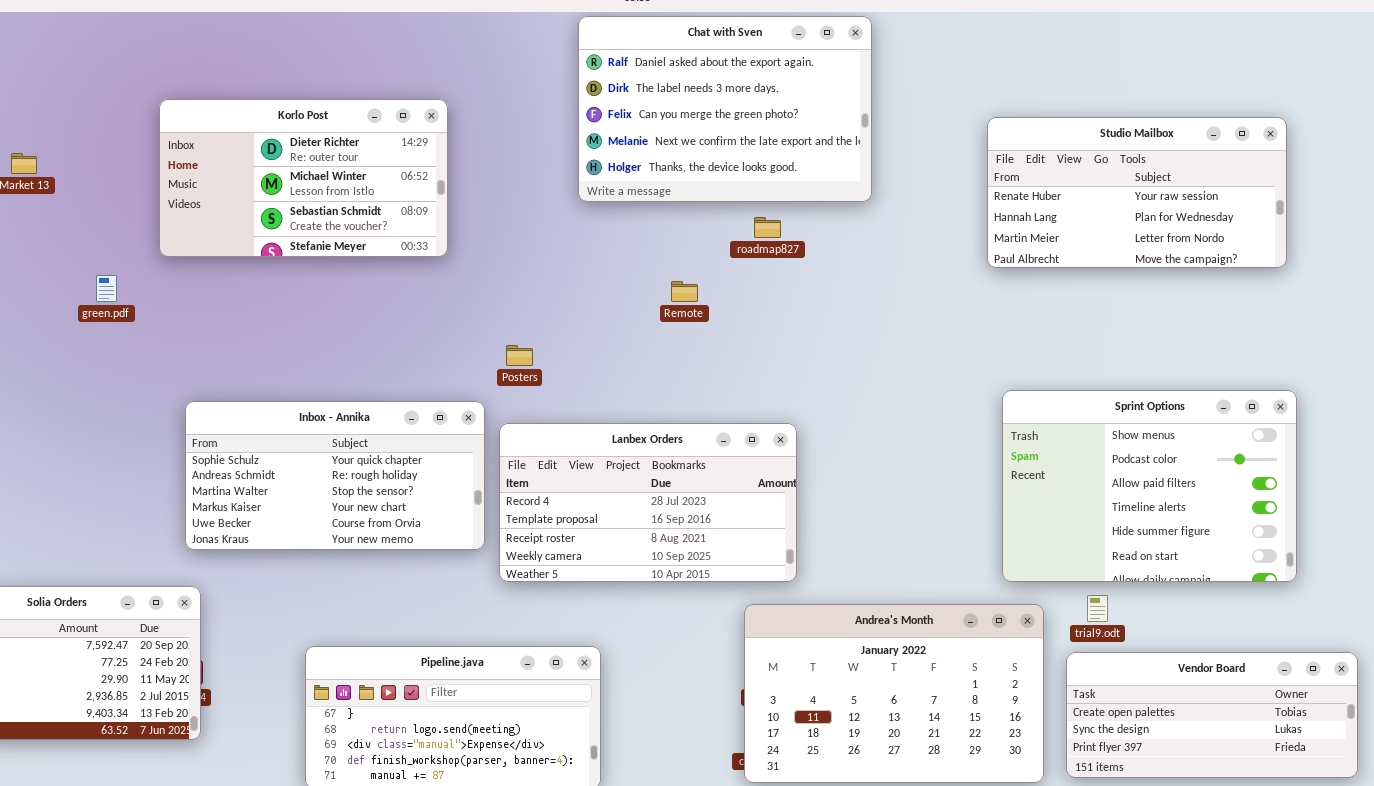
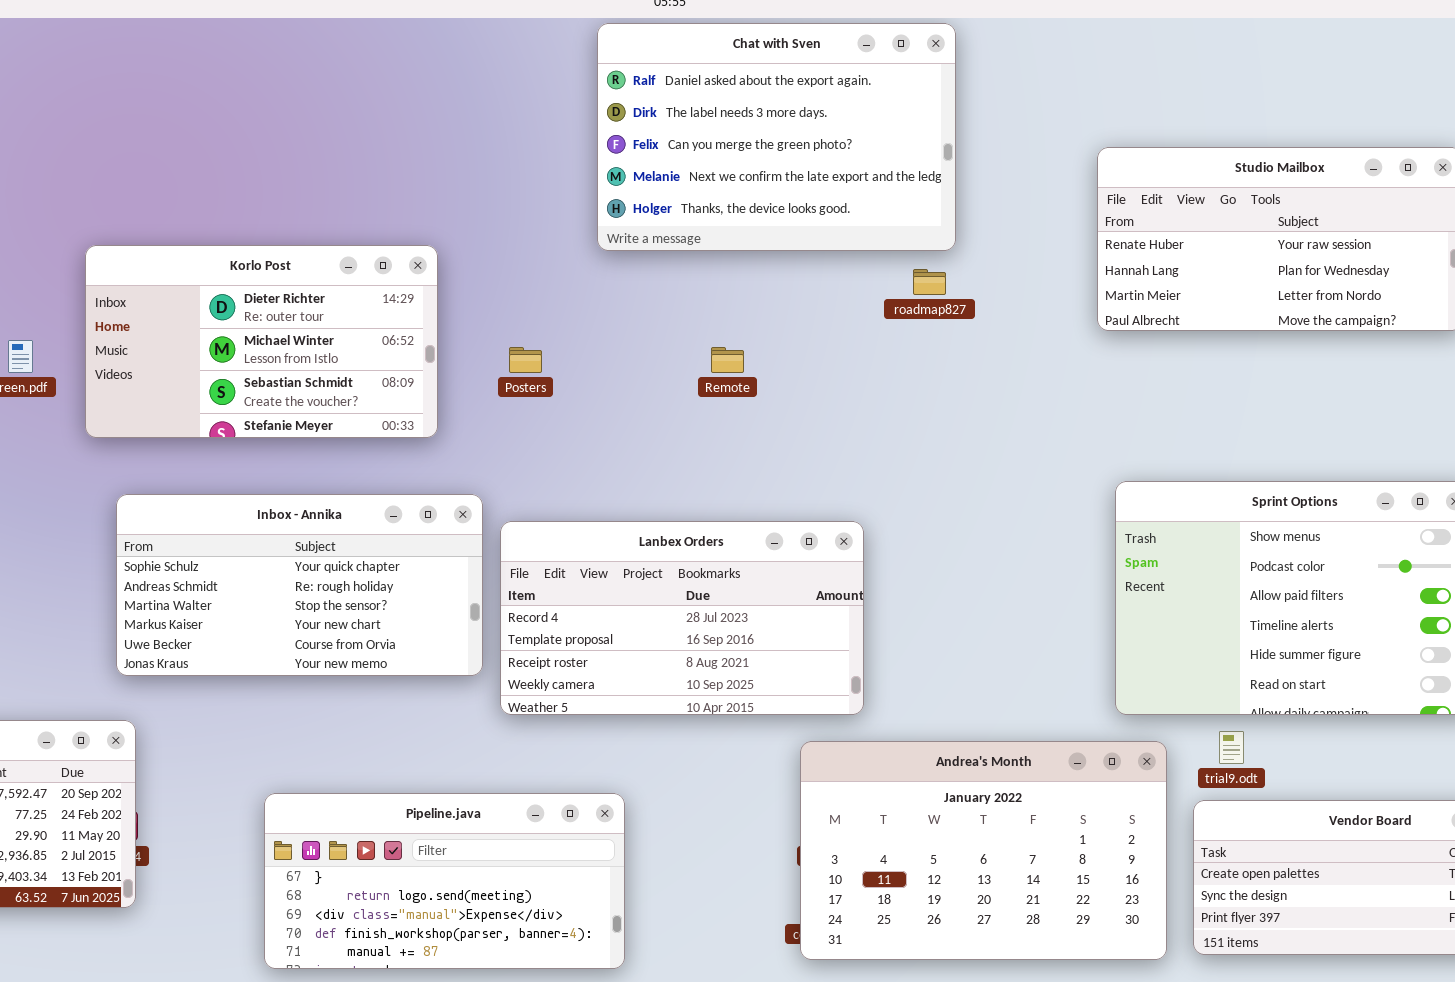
Korlo Post: [159,99,448,257] -> [85,245,438,438], moved
roadmap827: [754,217,781,238] -> [913,269,946,295], moved
Posters: [506,345,533,366] -> [509,347,542,373], moved

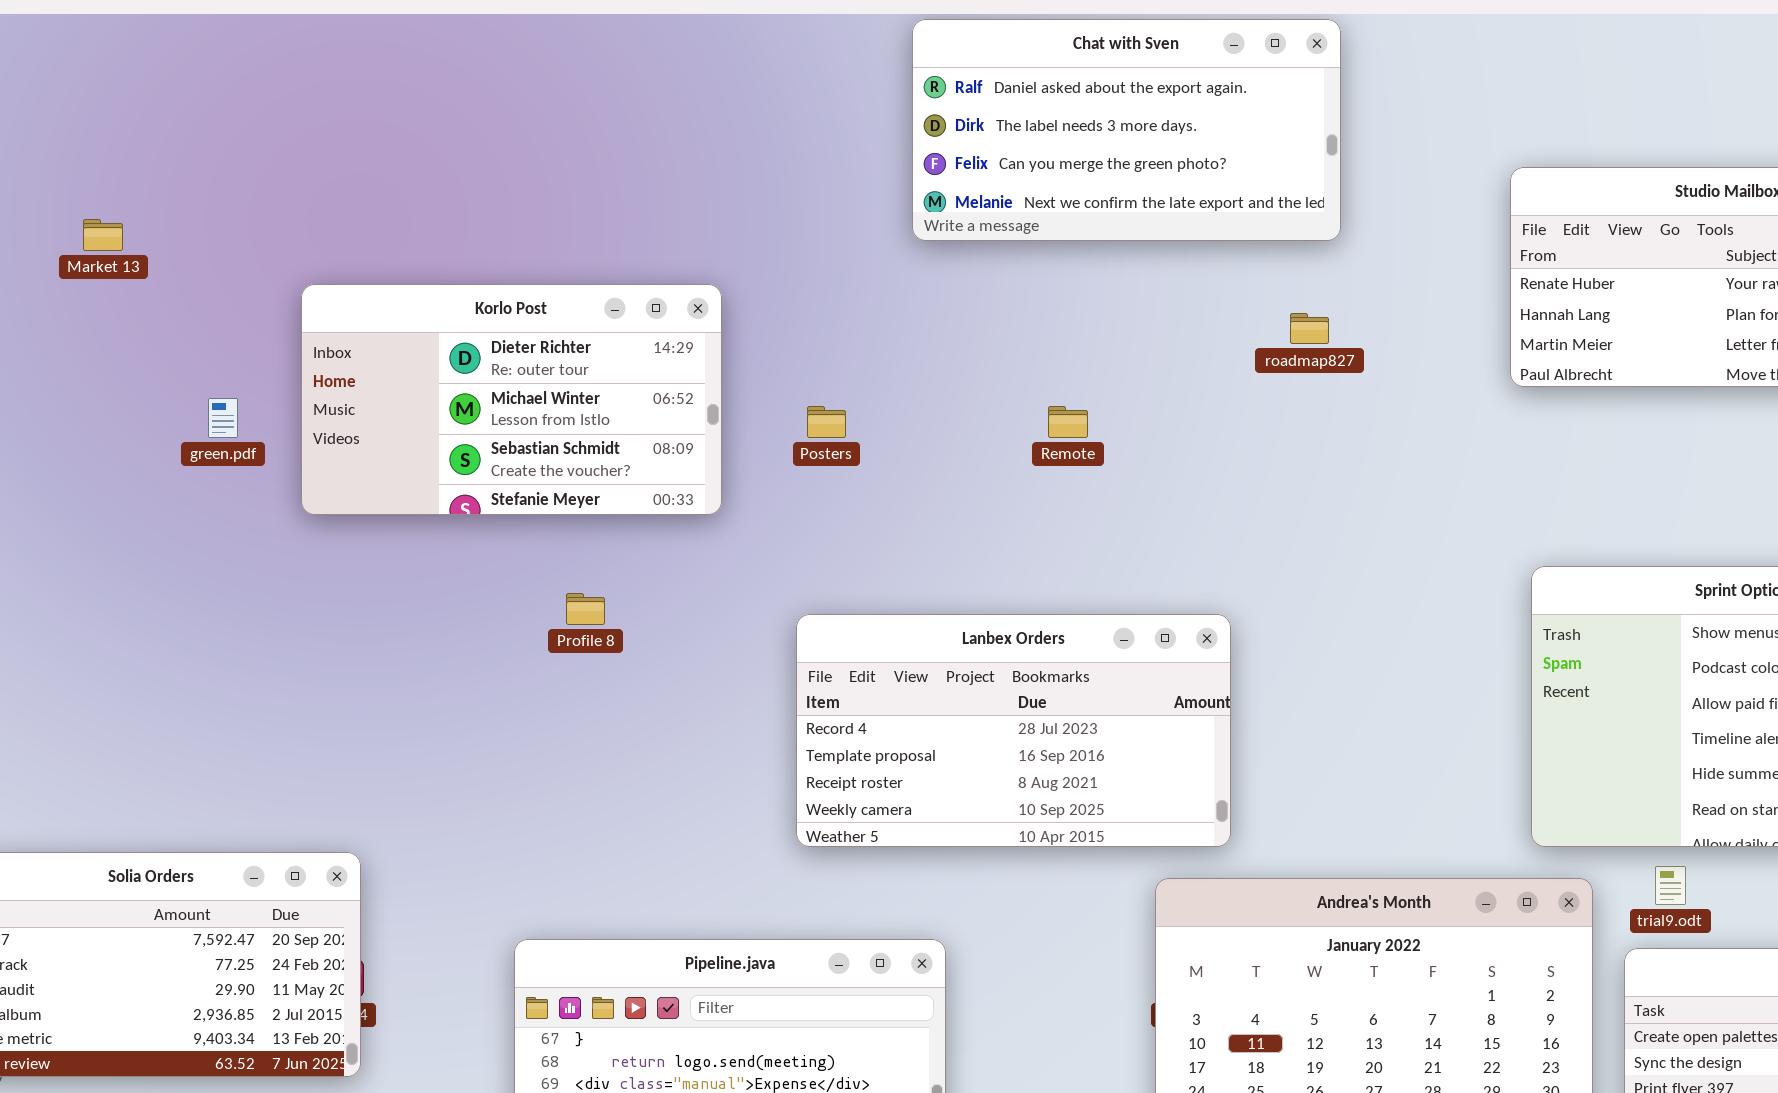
Chat with Sven: [597,23,956,251] -> [912,19,1341,241], resized
Inbox - Annika: [116,494,483,676] -> none, closed

